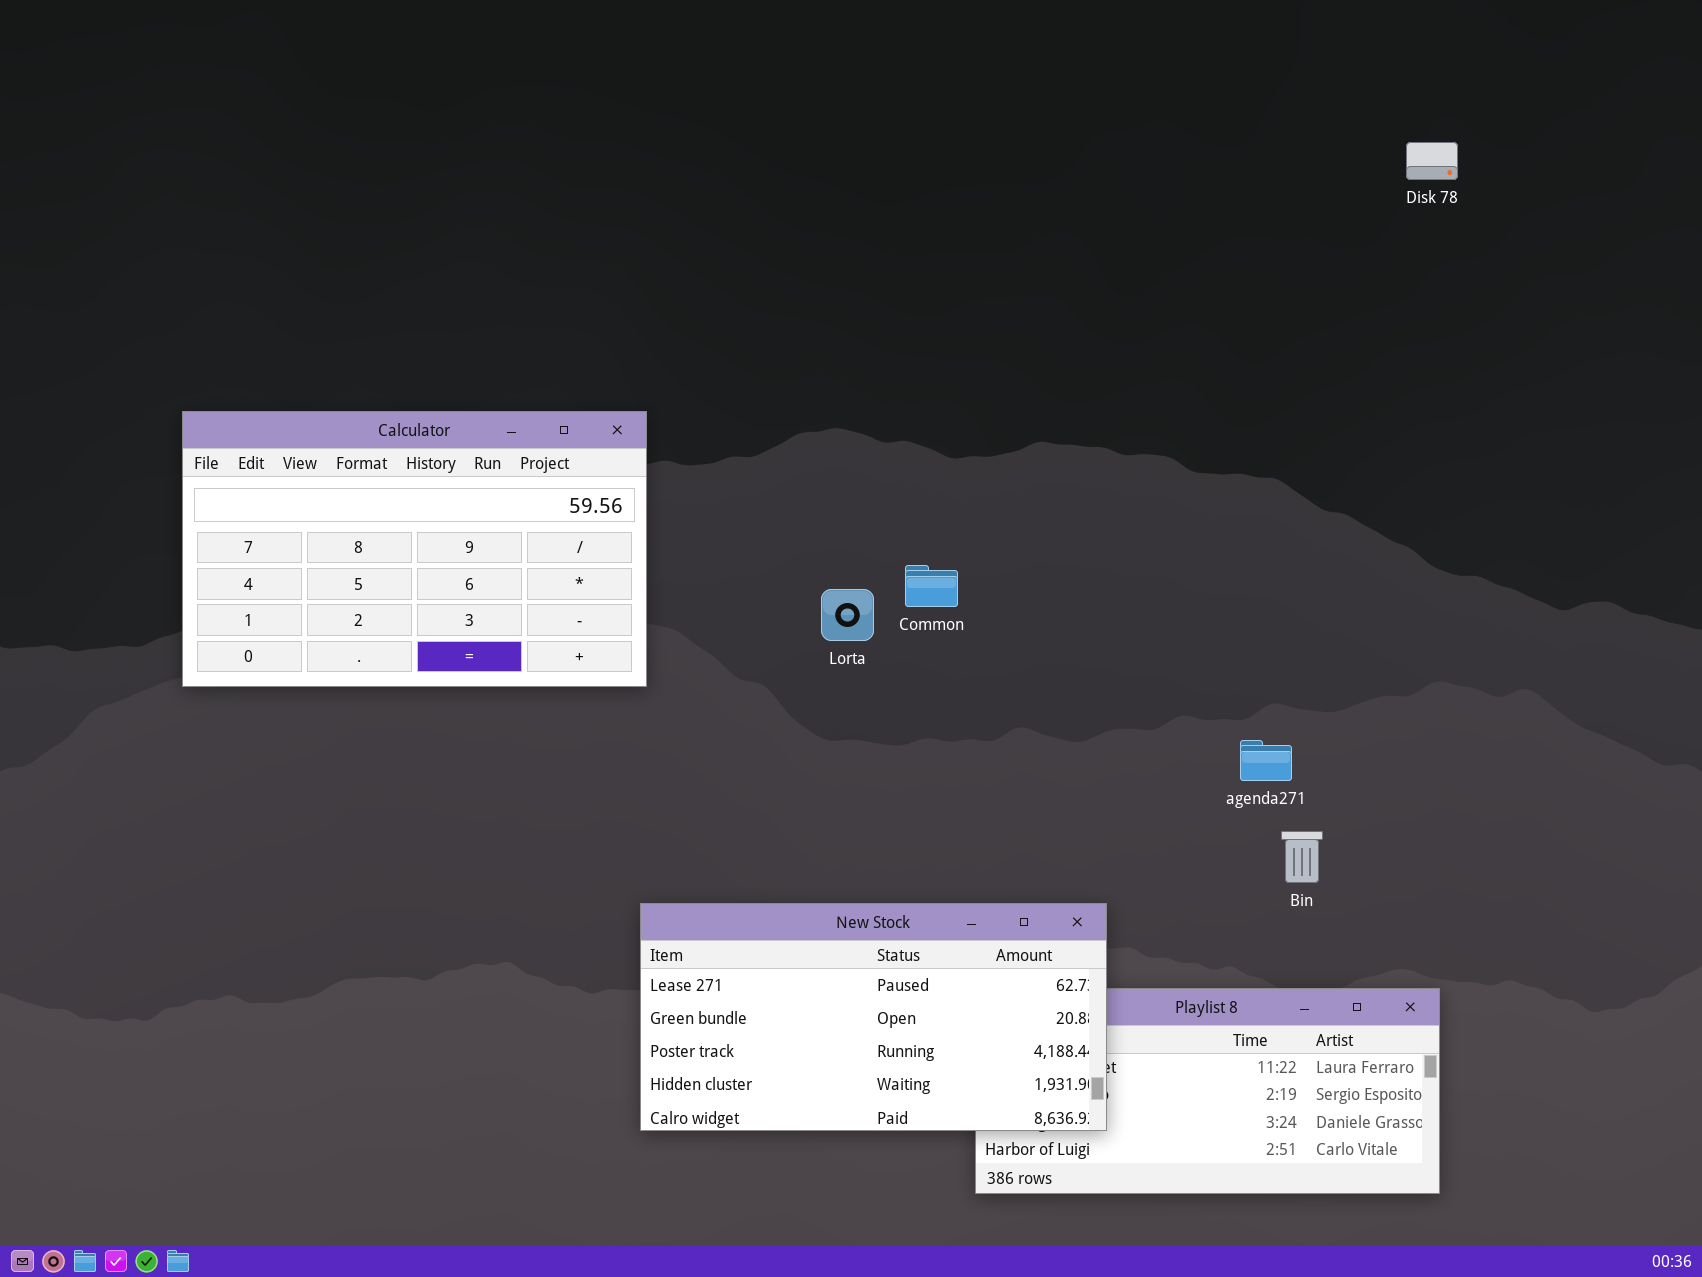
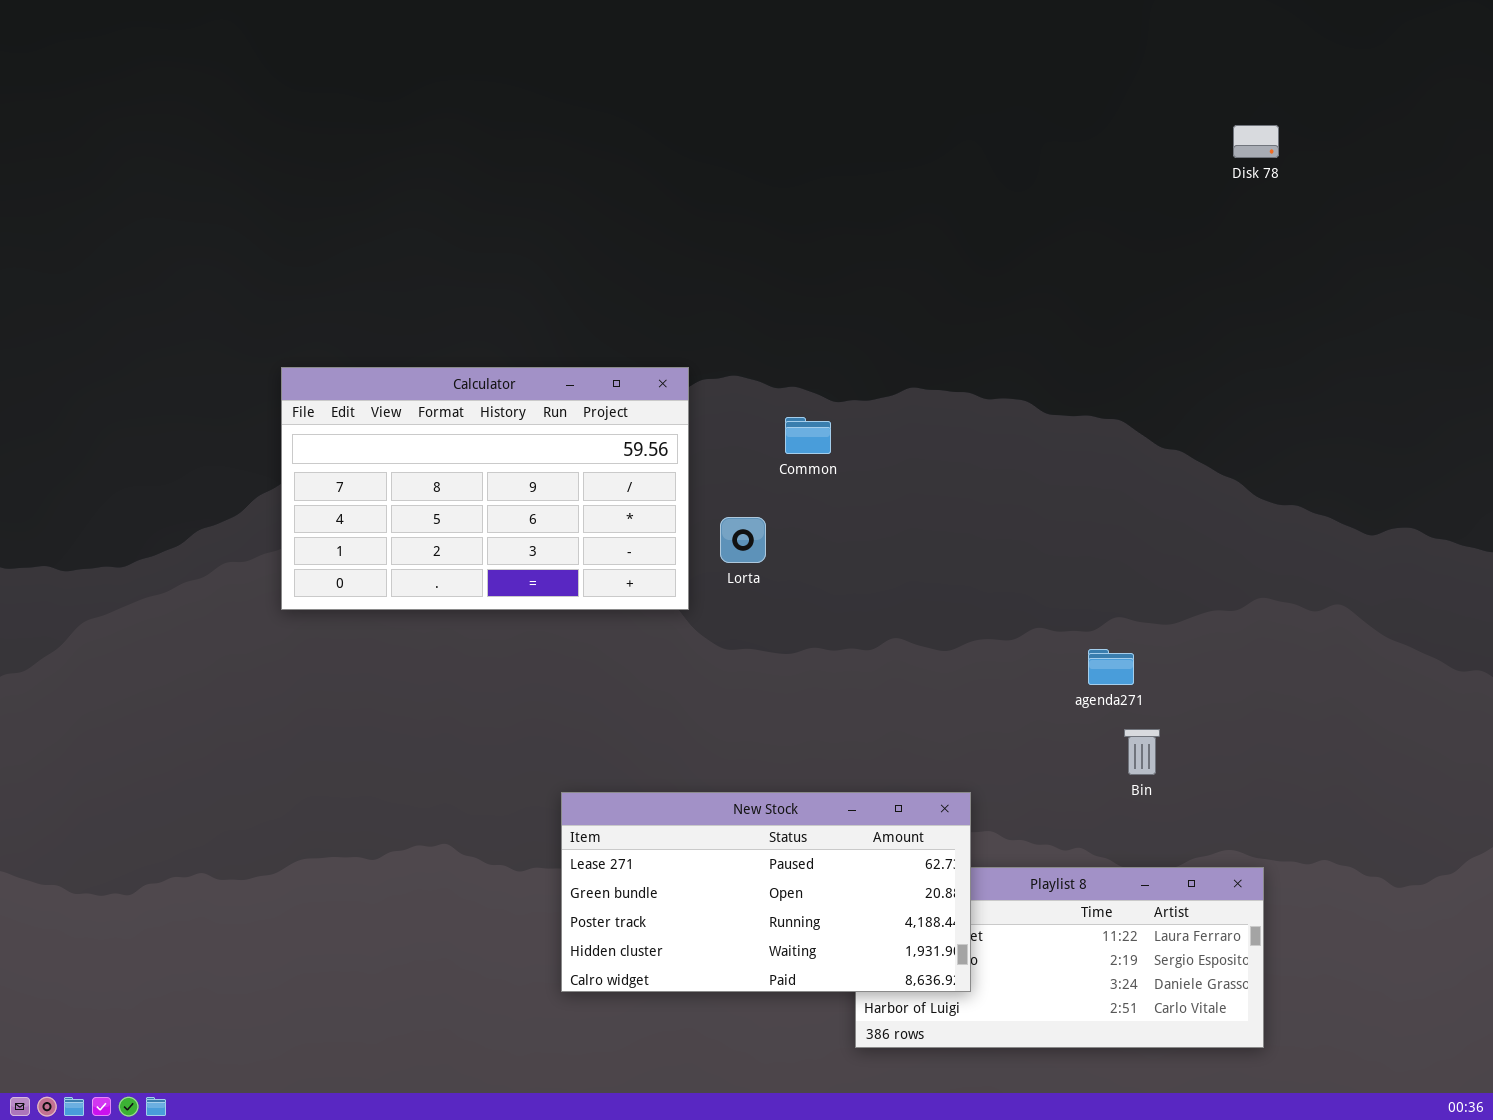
Calculator: [182,411,647,687] -> [281,367,689,610], moved
Common: [905,565,958,607] -> [785,417,831,454], moved

